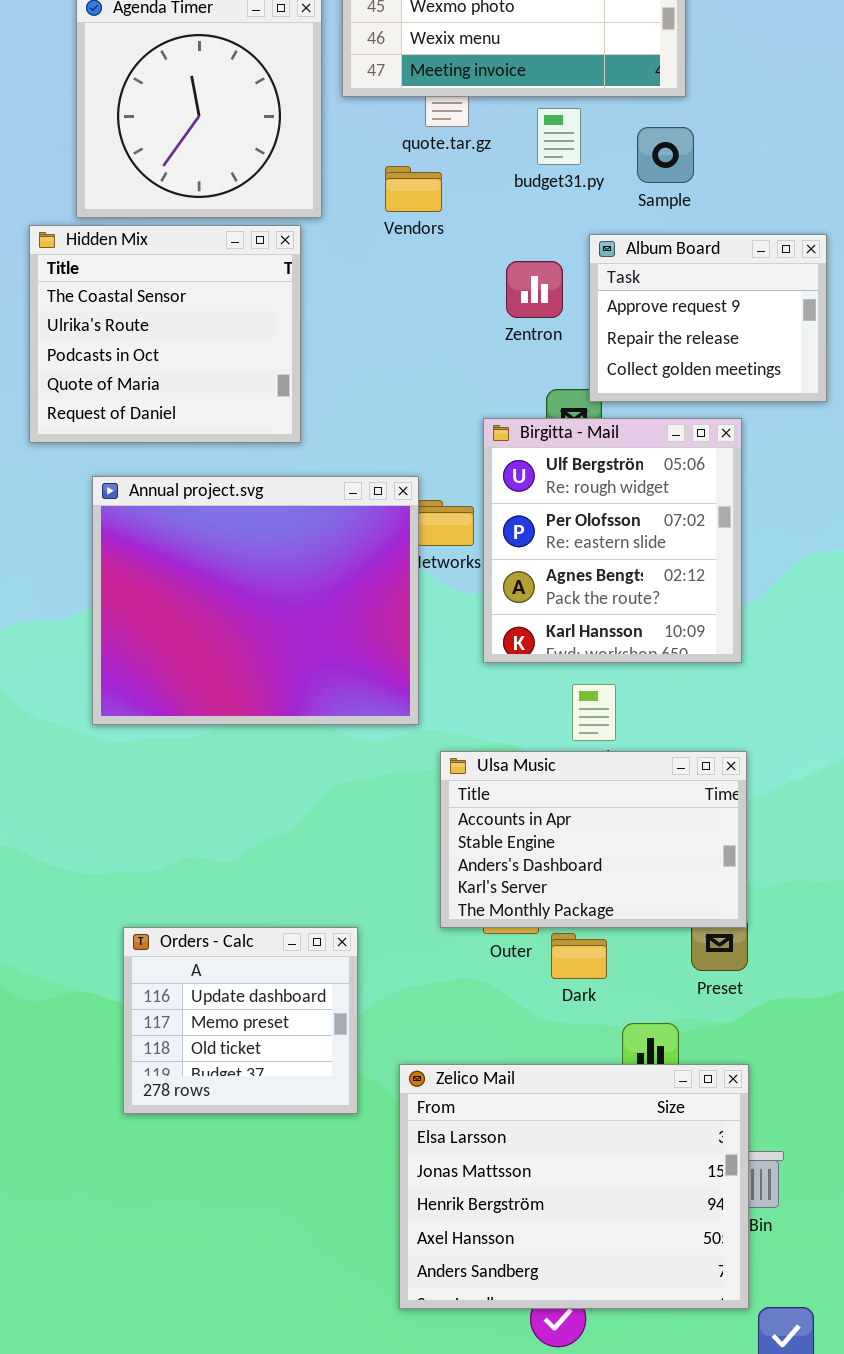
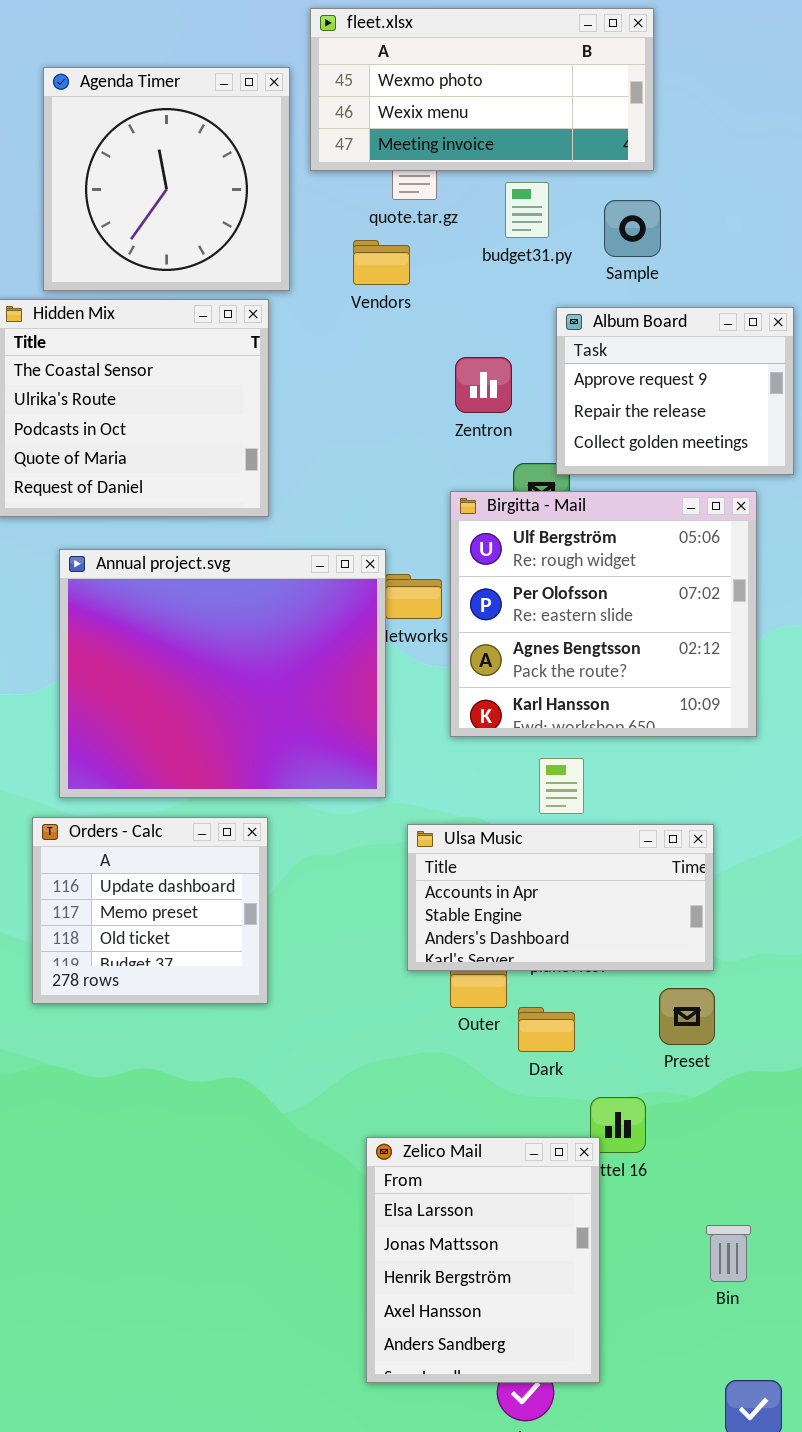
Zentron: [506,261,563,318] -> [455,357,512,413], moved
Birgitta - Mail: [483,418,742,663] -> [450,491,757,737], resized
Ulsa Music: [440,751,747,928] -> [407,824,714,971], resized
Orders - Calc: [123,927,358,1114] -> [32,817,268,1004], moved
Zelico Mail: [399,1064,749,1309] -> [366,1137,600,1383], resized

